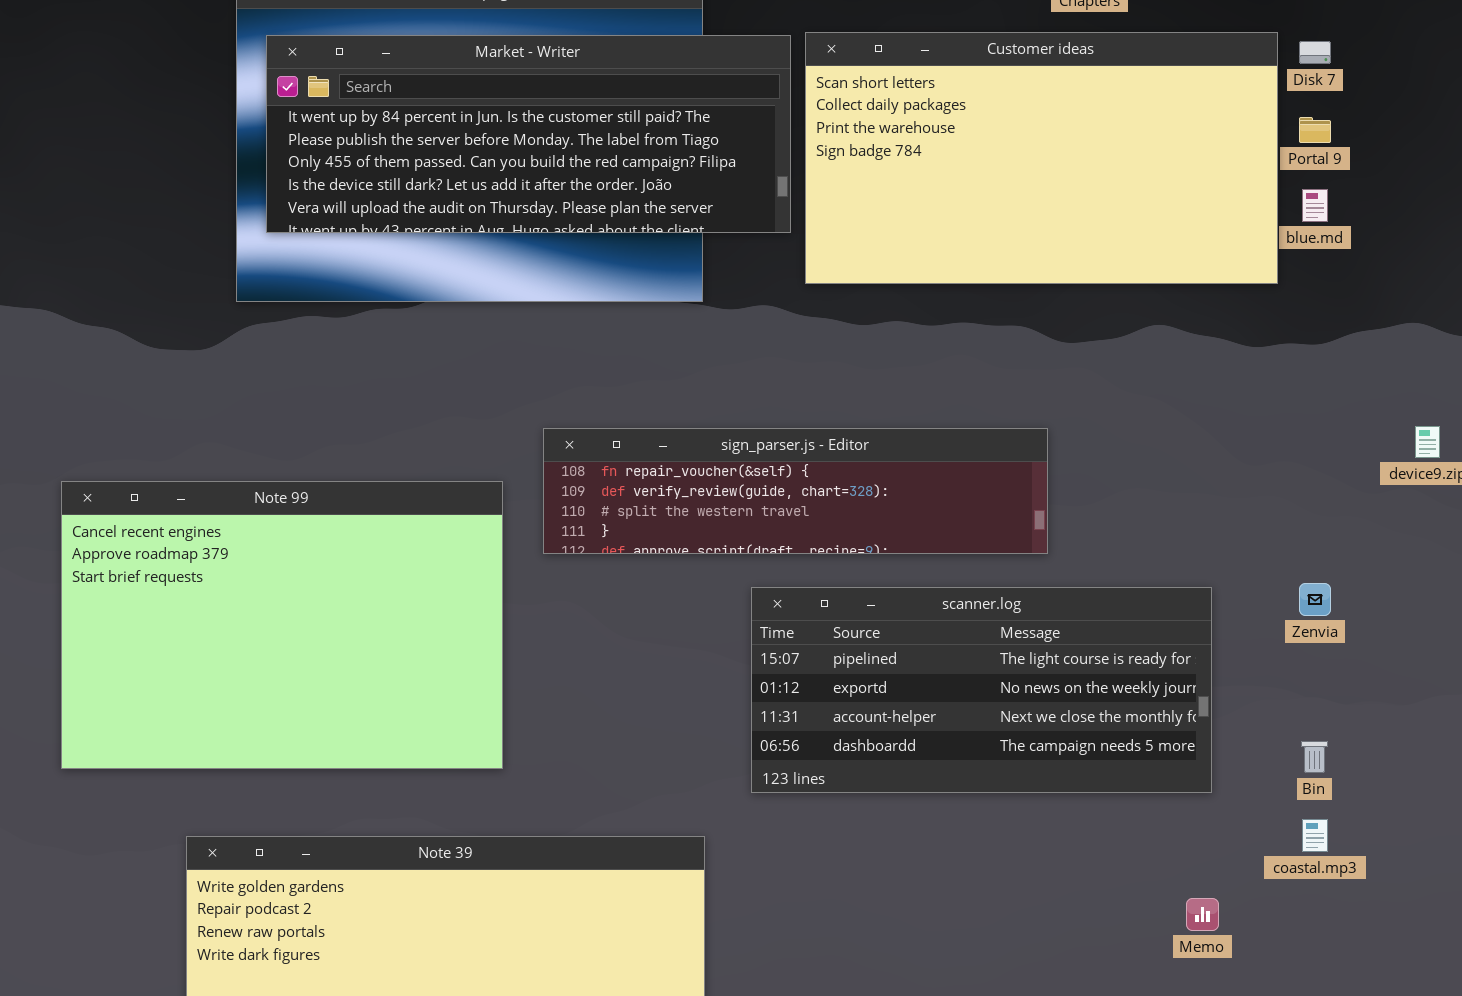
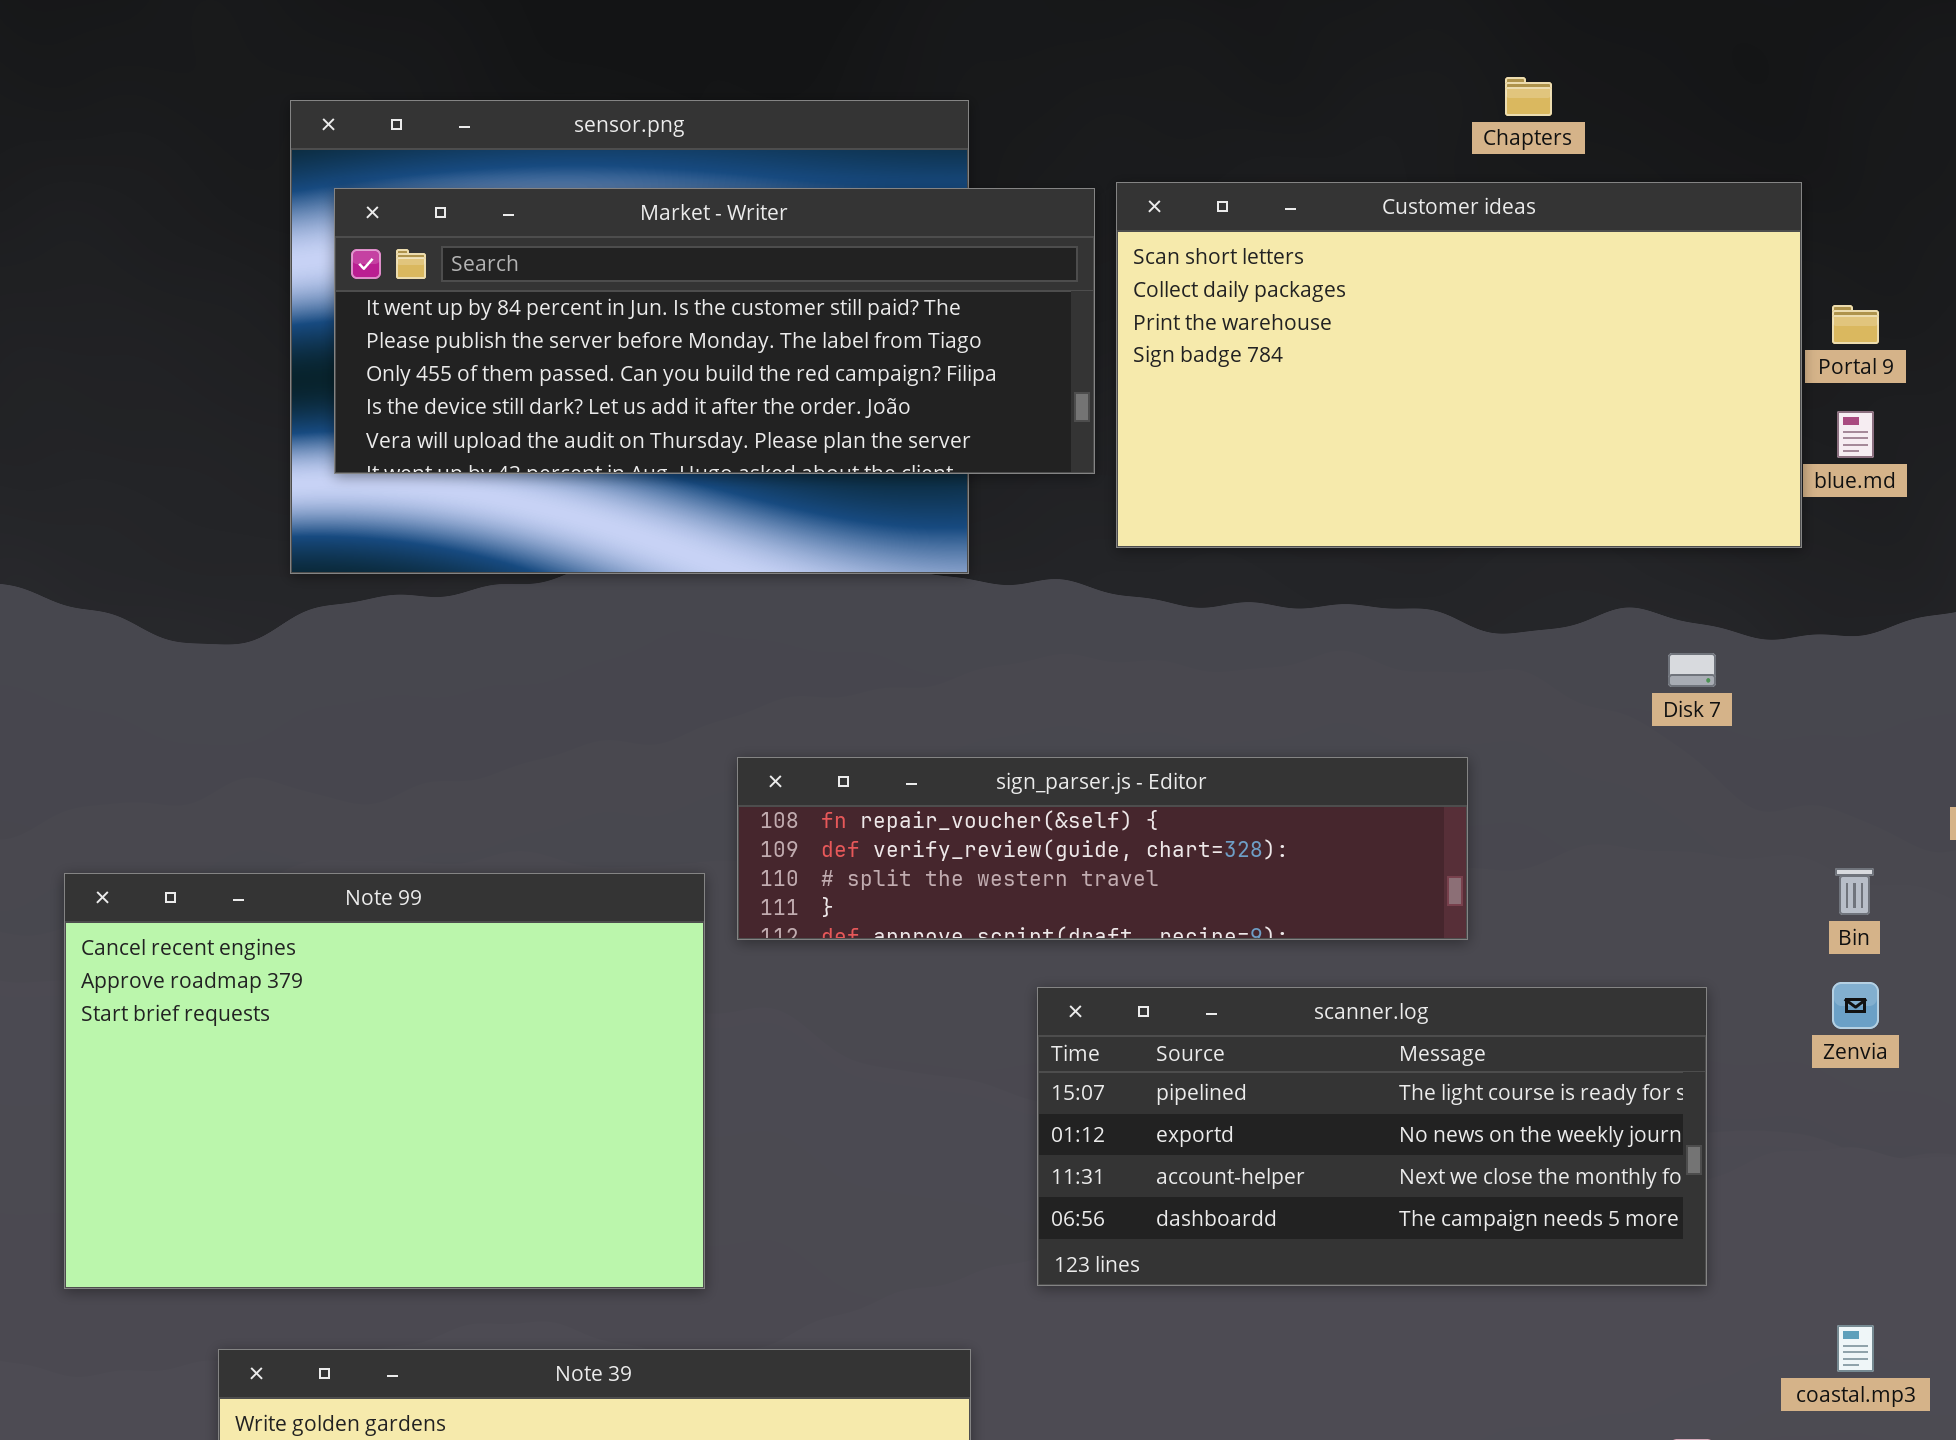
Disk 7: [1299,41,1331,64] -> [1668,653,1716,687], moved
Note 99: [61,481,503,769] -> [64,873,705,1289], moved
Bin: [1301,741,1328,773] -> [1835,868,1874,915], moved

